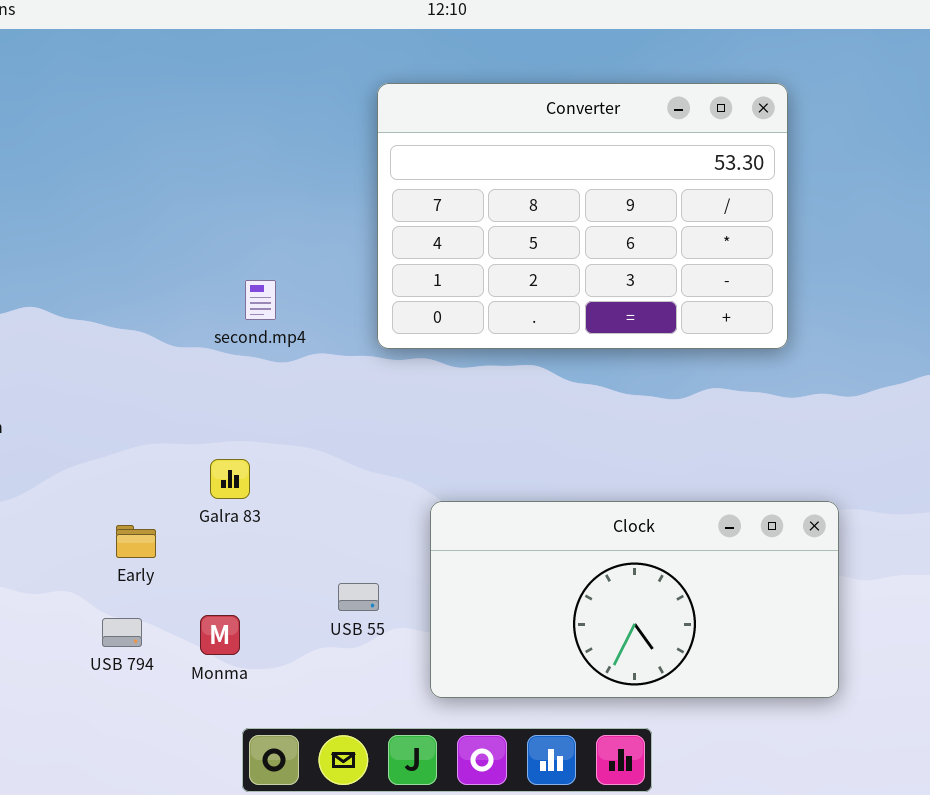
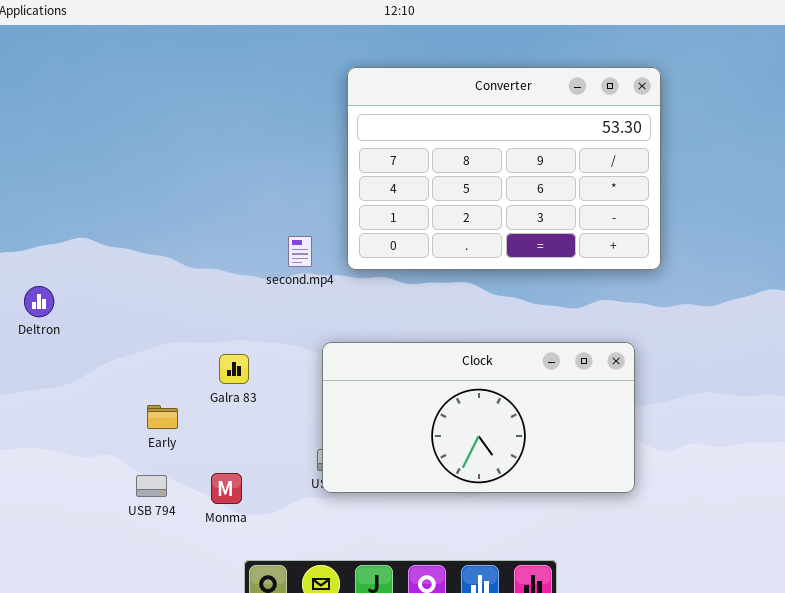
second.mp4: [245,280,276,320] -> [288,236,312,267], moved
Clock: [430,501,839,698] -> [322,342,635,493], moved

